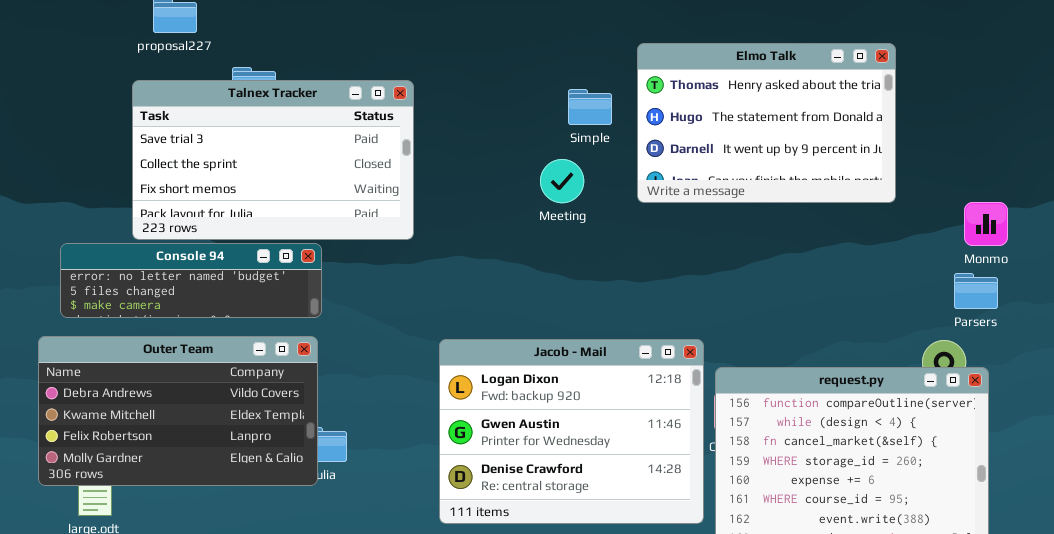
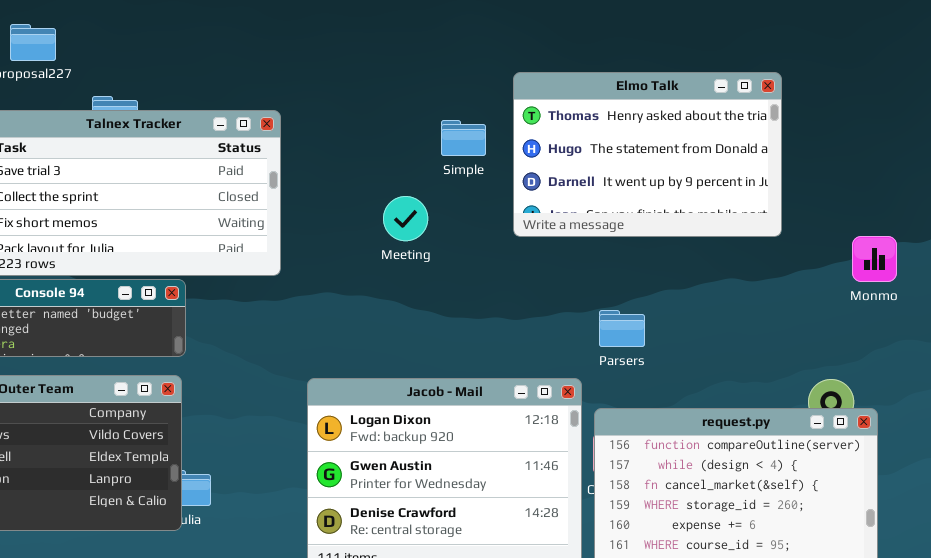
Meeting: [540,159,584,203] -> [383,196,428,241], moved
Parsers: [954,273,998,309] -> [599,310,645,347], moved

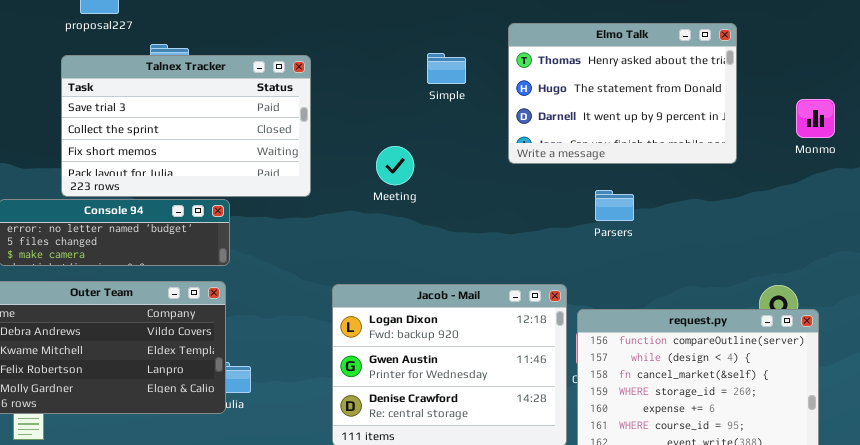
Simple: [441,120,486,156] -> [427,53,466,84], moved
Meeting: [383,196,428,241] -> [376,146,414,185], moved
Monmo: [852,236,897,282] -> [796,99,835,138], moved
Parsers: [599,310,645,347] -> [595,190,634,221], moved

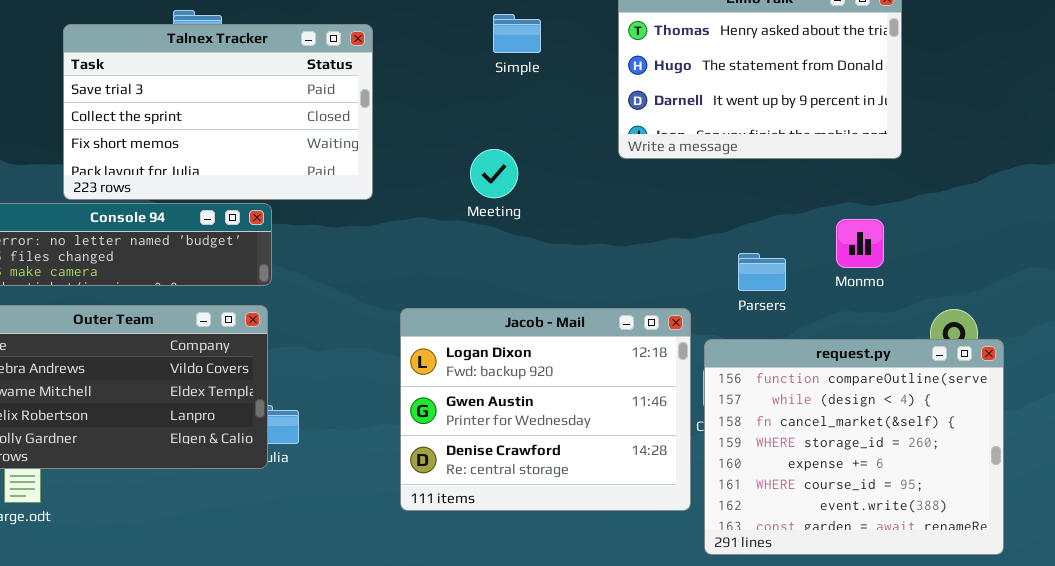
Simple: [427,53,466,84] -> [493,14,541,53], moved
Monmo: [796,99,835,138] -> [836,219,884,268], moved
Meeting: [376,146,414,185] -> [470,149,518,198], moved
Parsers: [595,190,634,221] -> [738,253,786,291], moved

